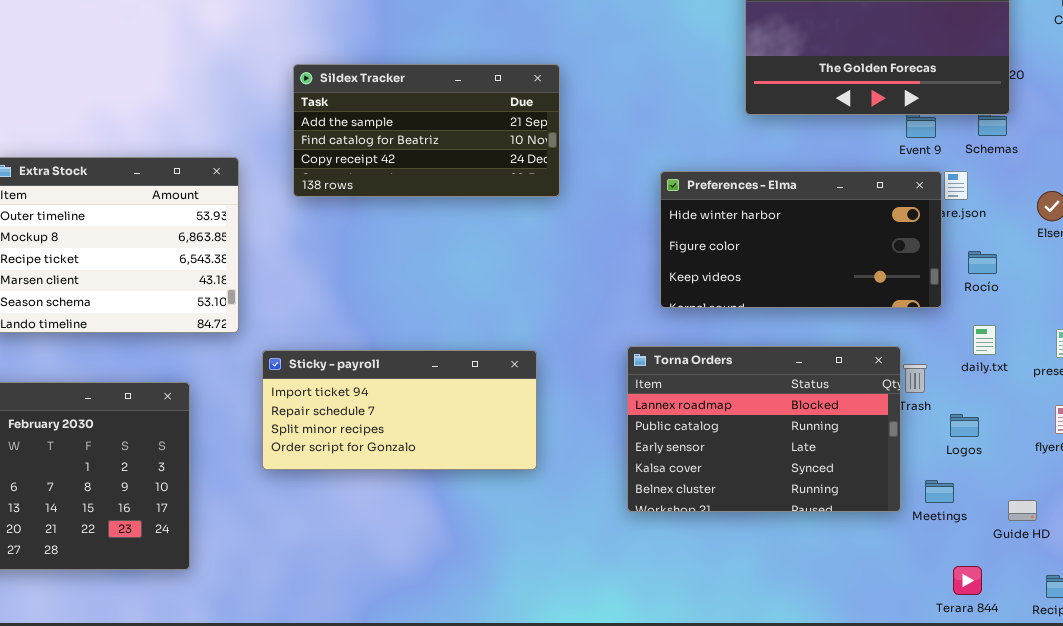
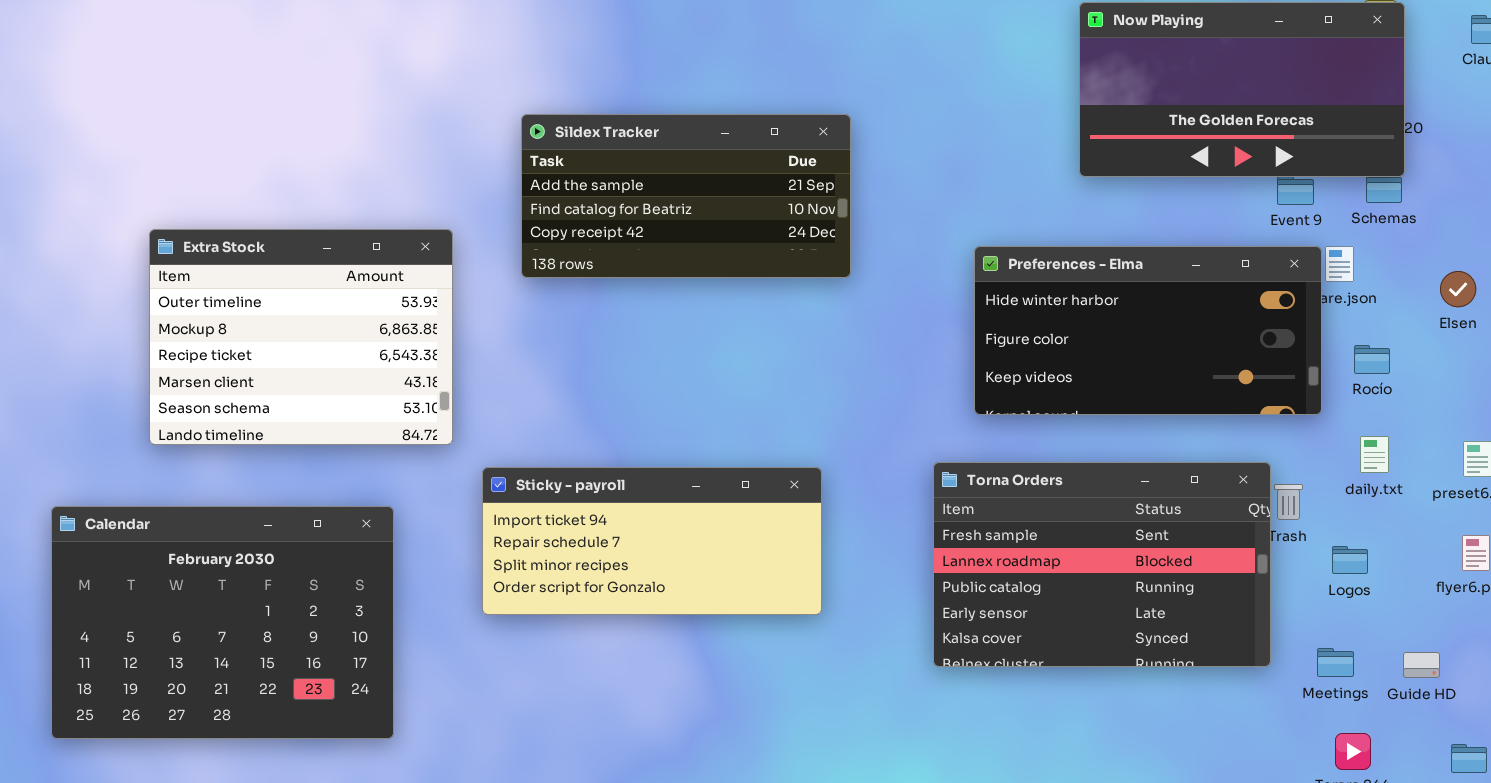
Torna Orders: [627,346,901,512] -> [933,462,1271,667], scrolled up 1 row
Meetings: [925,480,954,503] -> [1317,648,1354,677], moved

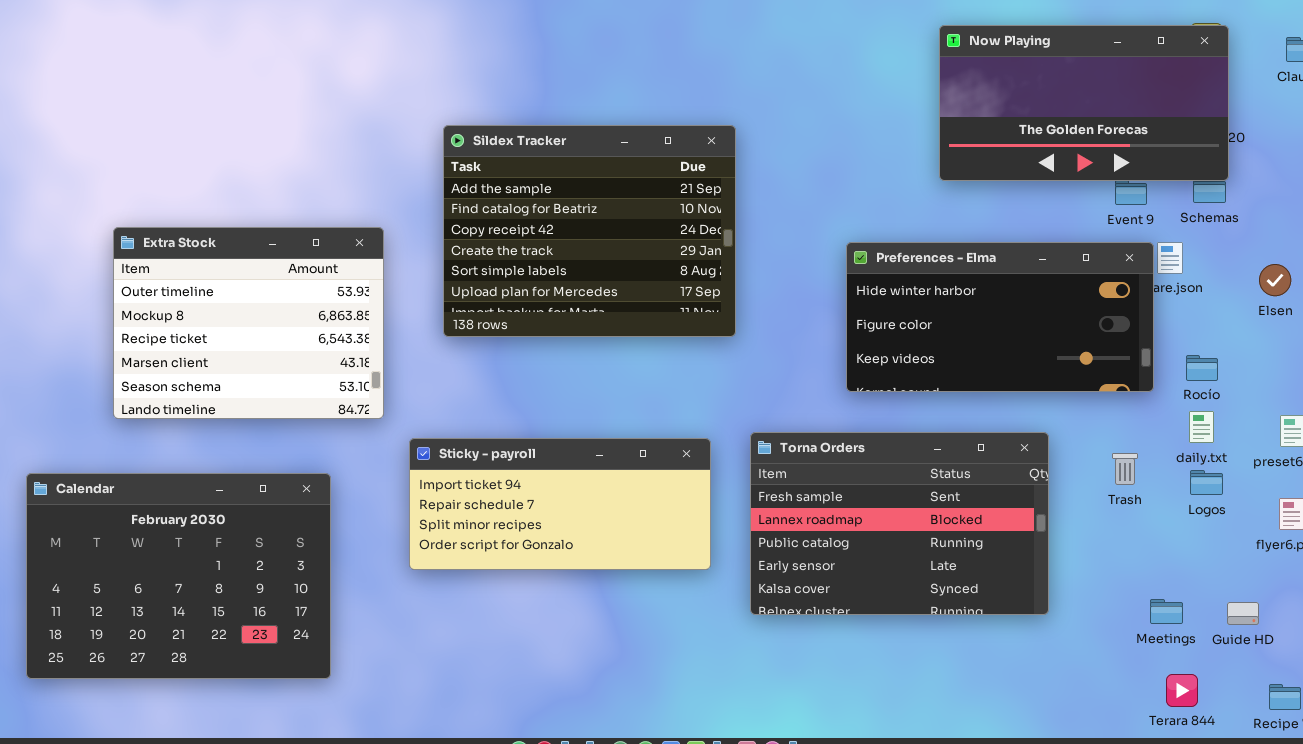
Sildex Tracker: [521,114,851,278] -> [443,125,736,337], resized
Rocío: [1354,345,1390,374] -> [1186,355,1218,381], moved
Torna Orders: [933,462,1271,667] -> [750,432,1049,615], moved
Logos: [1332,546,1368,574] -> [1190,470,1223,495], moved

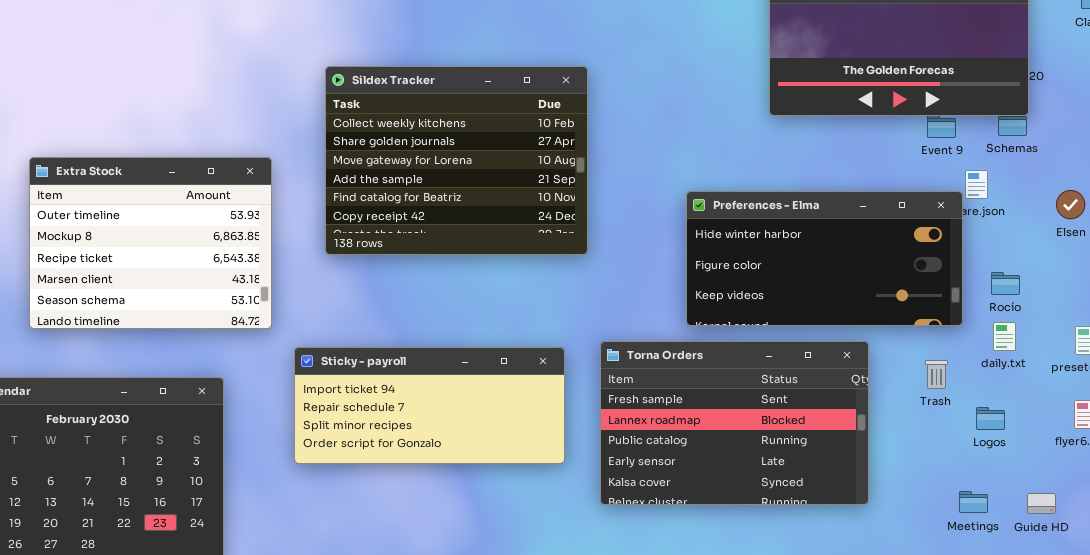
Sildex Tracker: [443,125,736,337] -> [325,66,588,255], scrolled up 3 rows
Preferences - Elma: [846,242,1154,392] -> [686,191,963,326], moved
Logos: [1190,470,1223,495] -> [976,407,1005,430], moved

